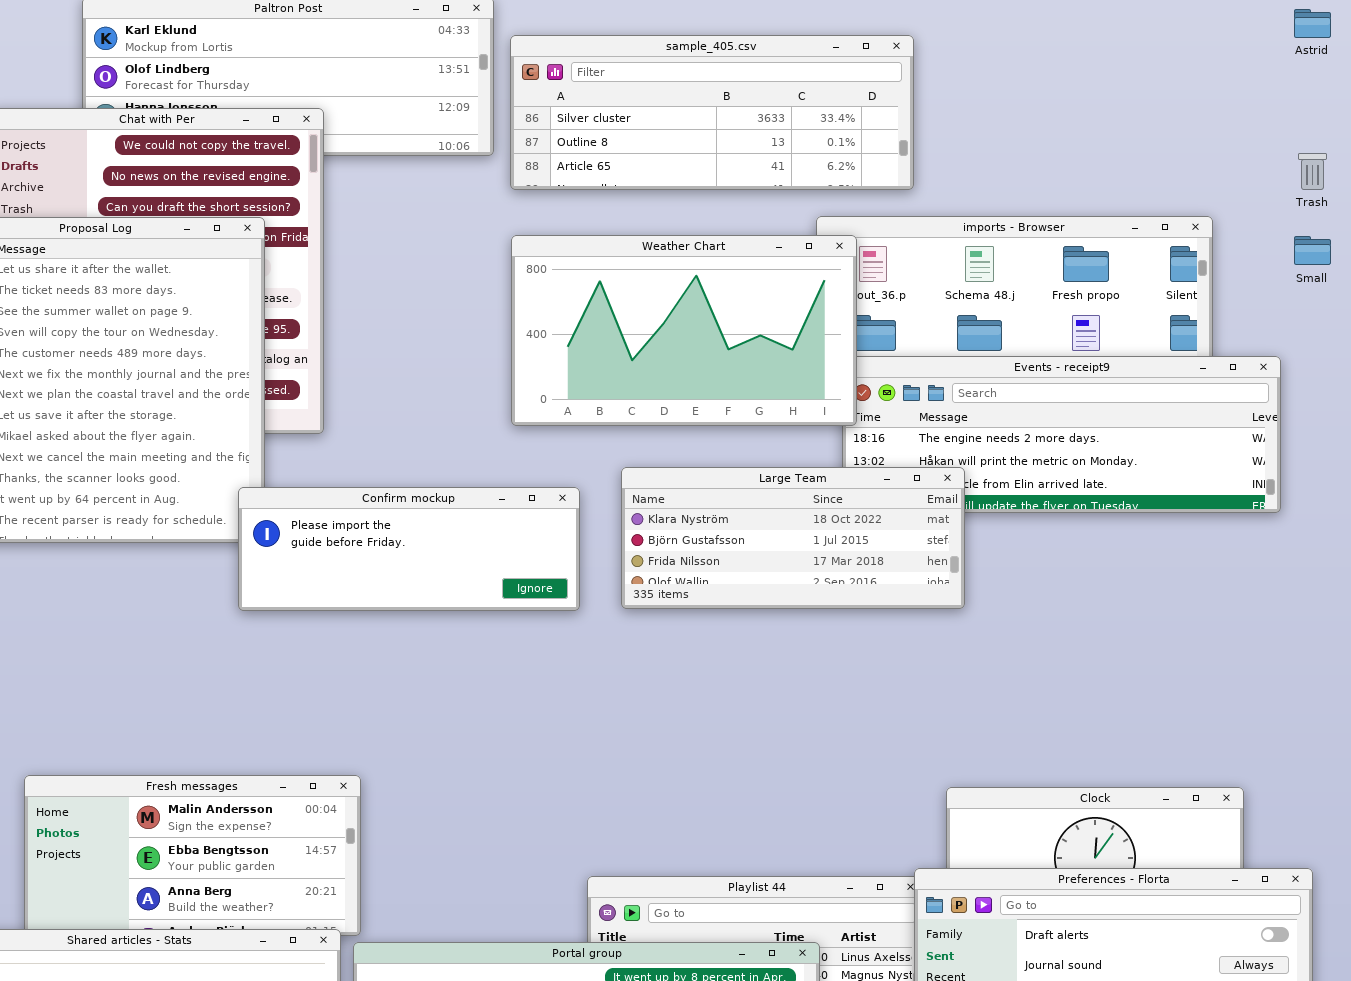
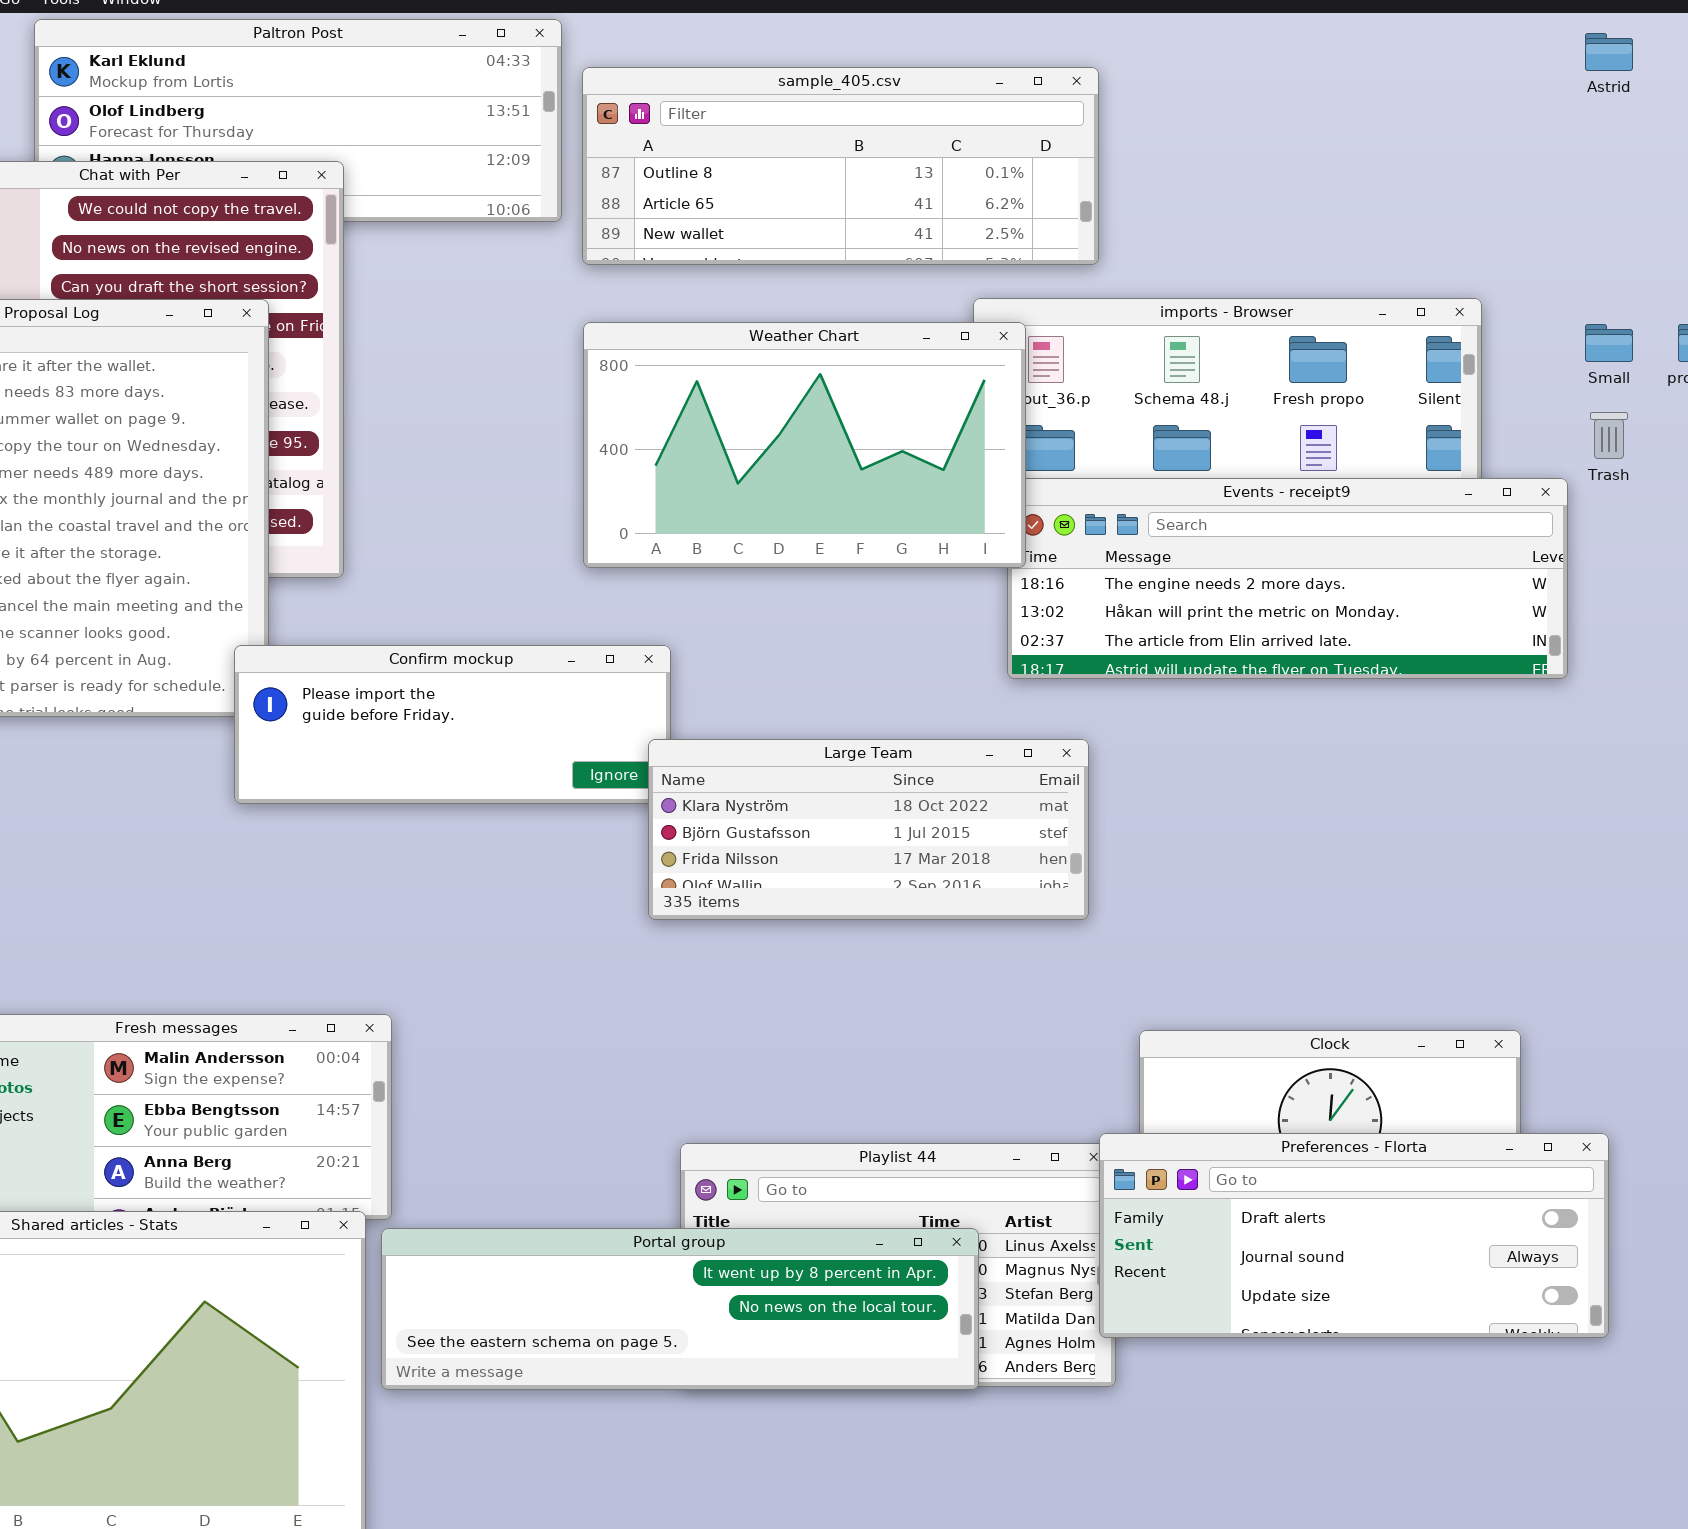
sample_405.csv: [510,35,914,190] -> [582,67,1099,265], scrolled down 1 row
Trash: [1298,153,1327,190] -> [1590,412,1628,459], moved
Large Team: [621,467,965,609] -> [648,739,1089,920], moved

